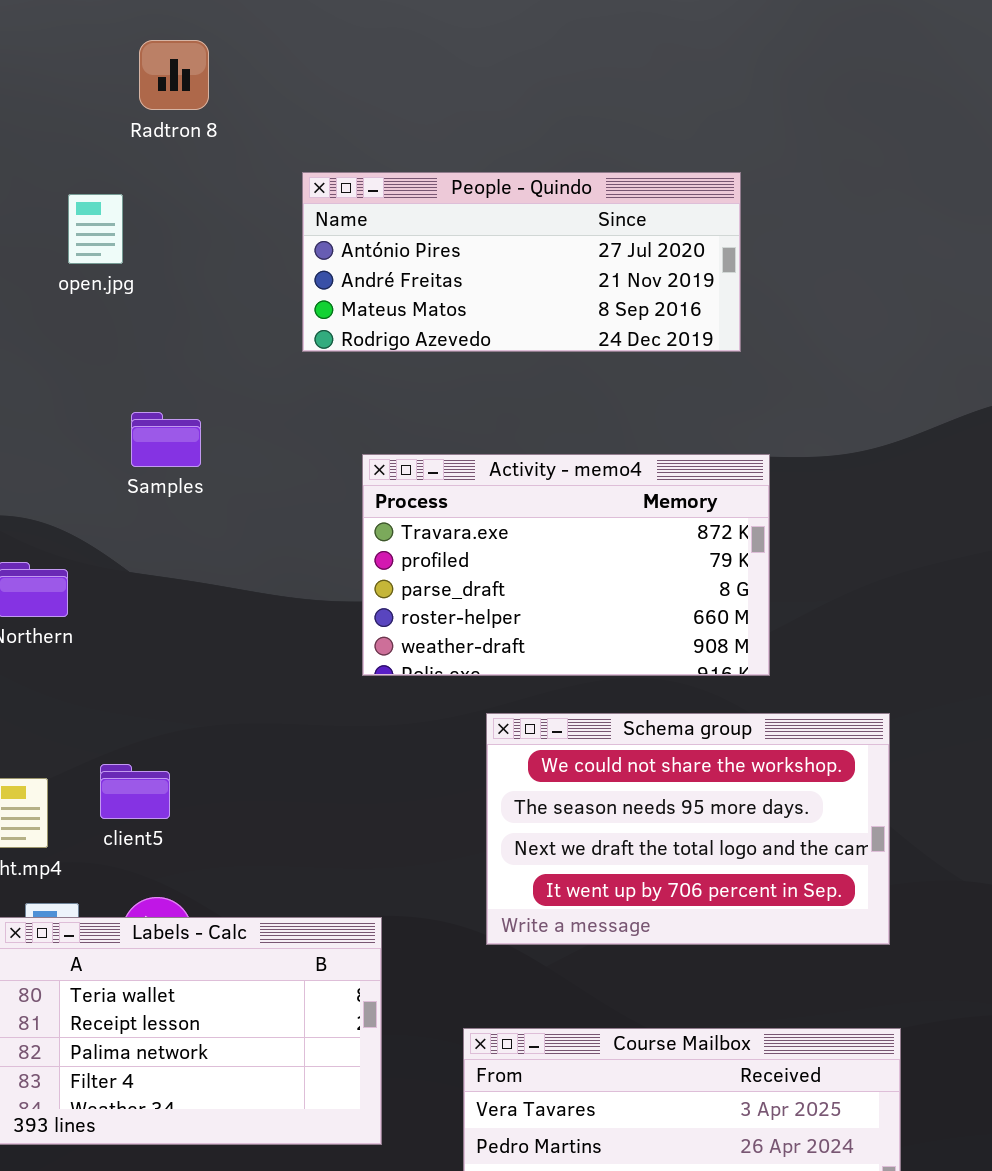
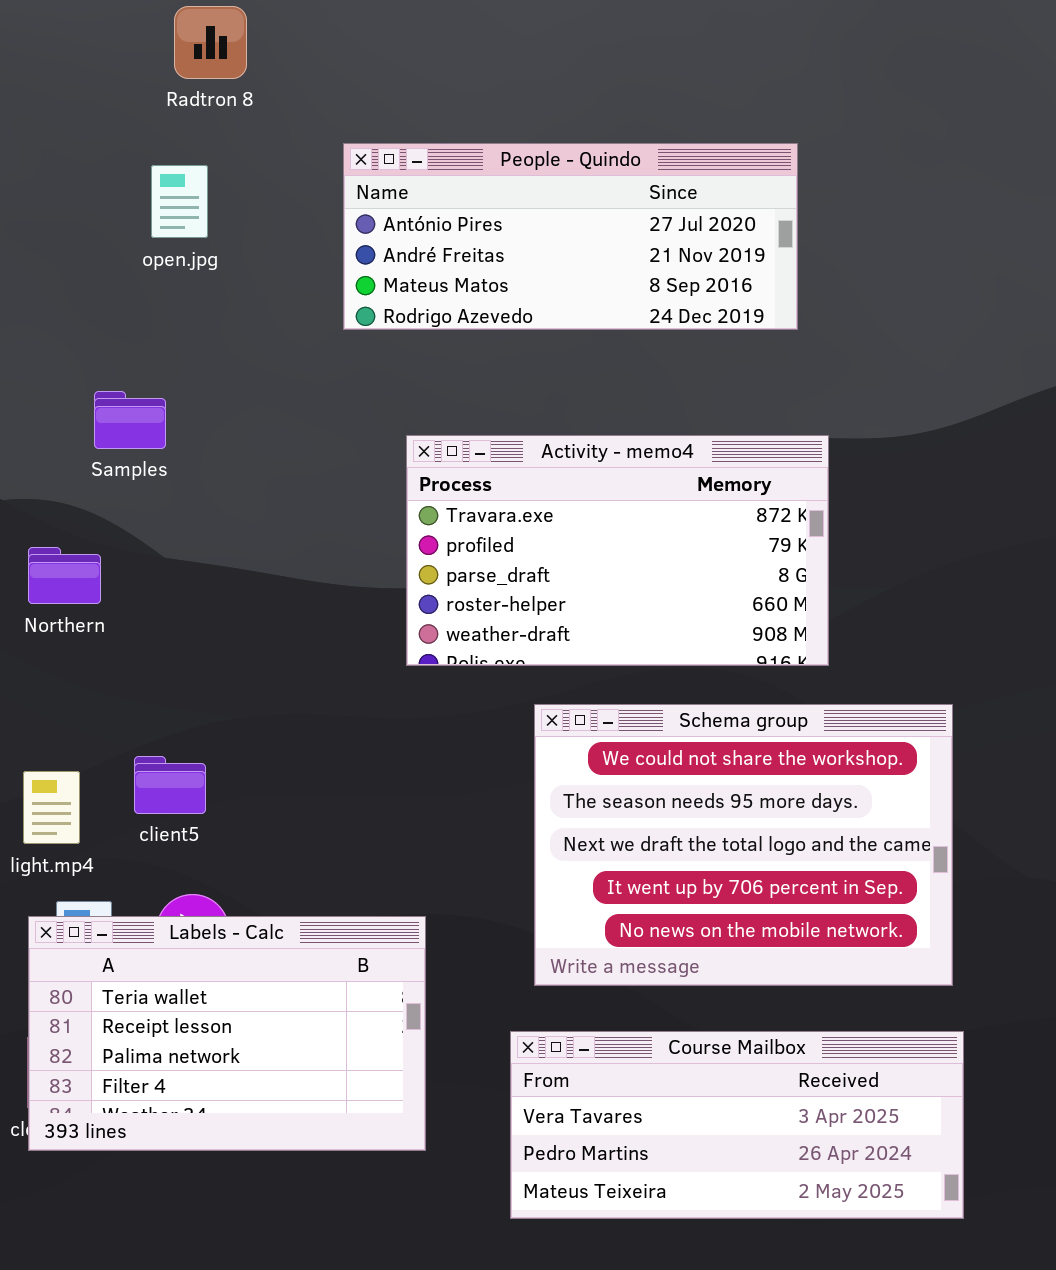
open.jpg: [68,194,123,264] -> [151,165,208,238], moved
Samples: [131,412,201,467] -> [94,391,166,449], moved
Schema group: [486,713,890,945] -> [534,704,953,986], resized

